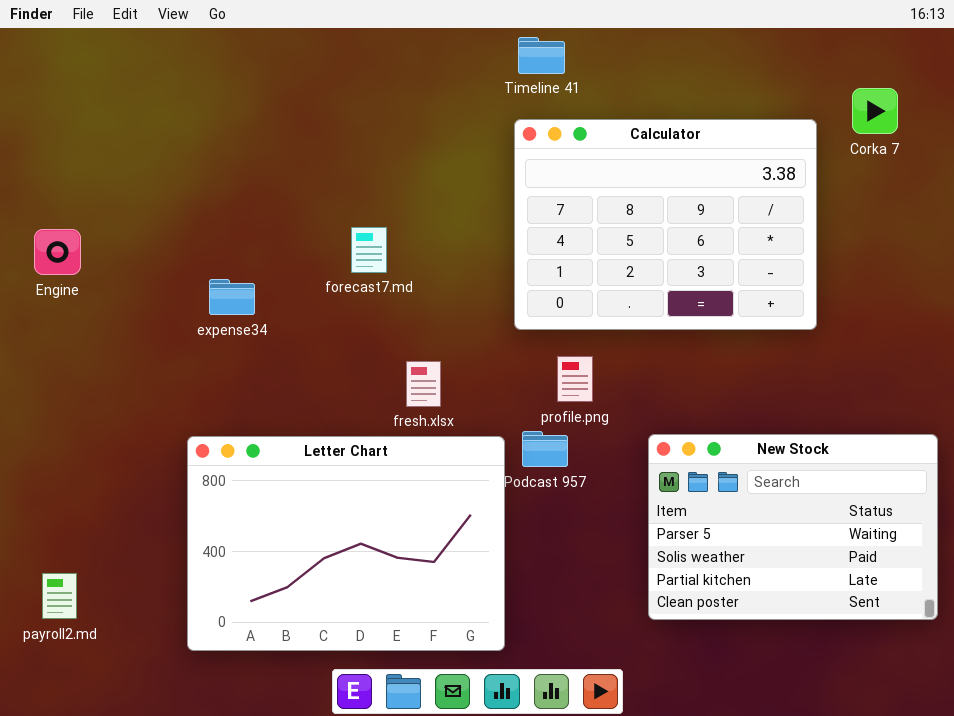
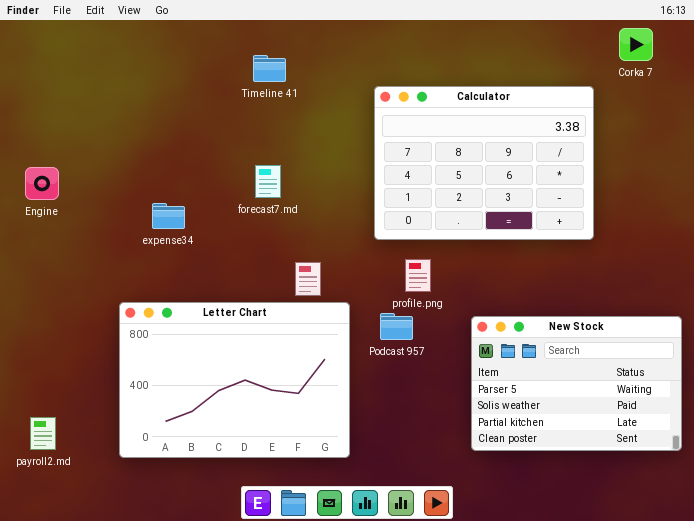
Timeline 41: [518,37,565,74] -> [253,55,286,82], moved
Corka 7: [852,88,898,134] -> [619,28,653,61], moved
Letter Chart: [187,436,505,651] -> [119,302,350,458], moved

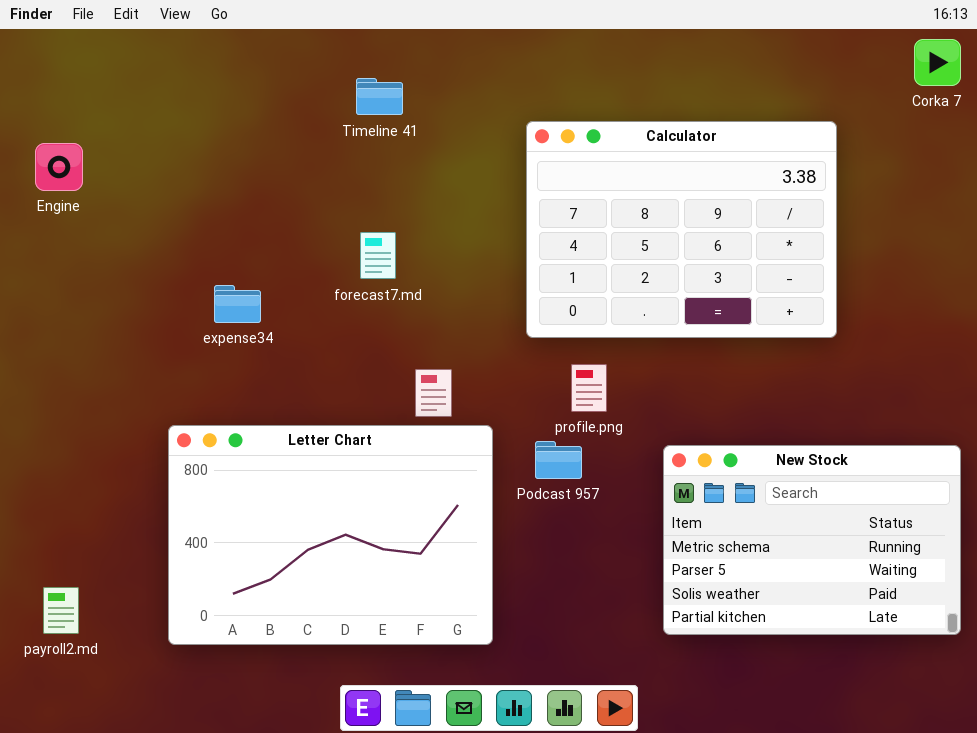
Corka 7: [619,28,653,61] -> [914,39,961,86], moved
Engine: [25,167,59,200] -> [35,143,83,191], moved
New Stock: [471,316,682,451] -> [663,445,961,635], scrolled up 1 row

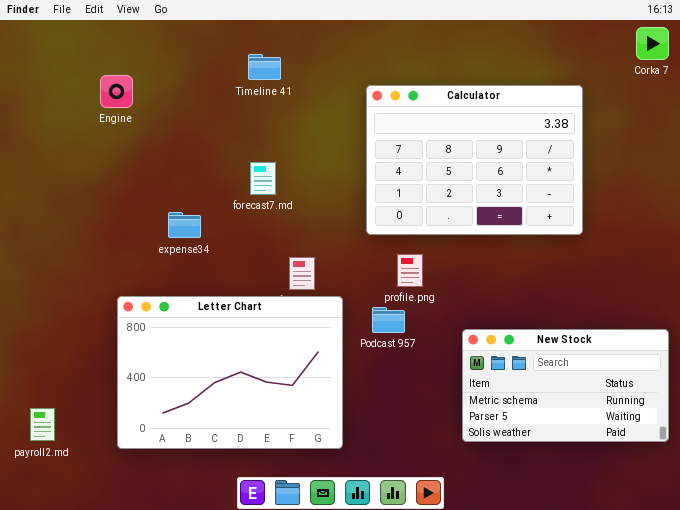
Engine: [35,143,83,191] -> [100,75,133,108], moved
expense34: [214,285,261,323] -> [168,212,201,238], moved
New Stock: [663,445,961,635] -> [462,329,669,442], resized

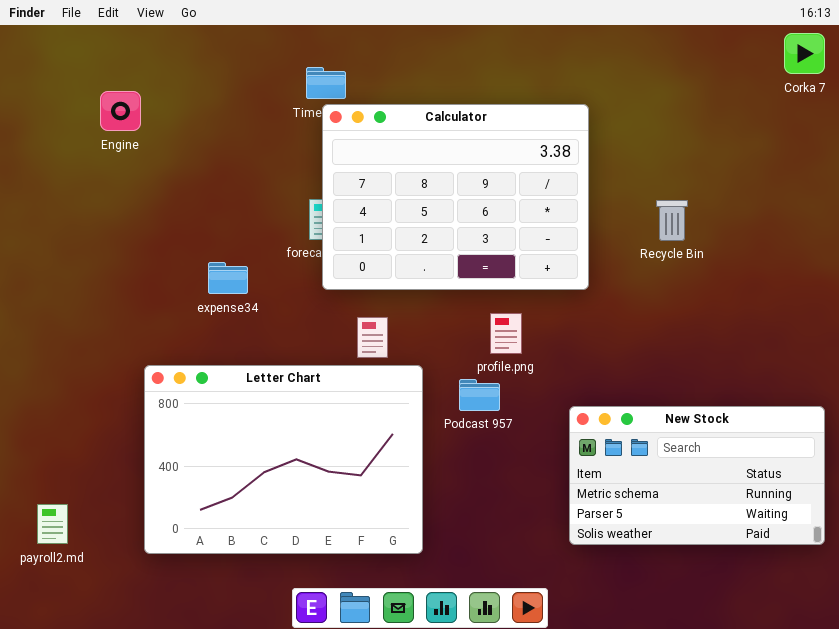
Engine: [100,75,133,108] -> [100,91,141,131], moved
Calculator: [366,85,583,235] -> [322,104,589,290], moved

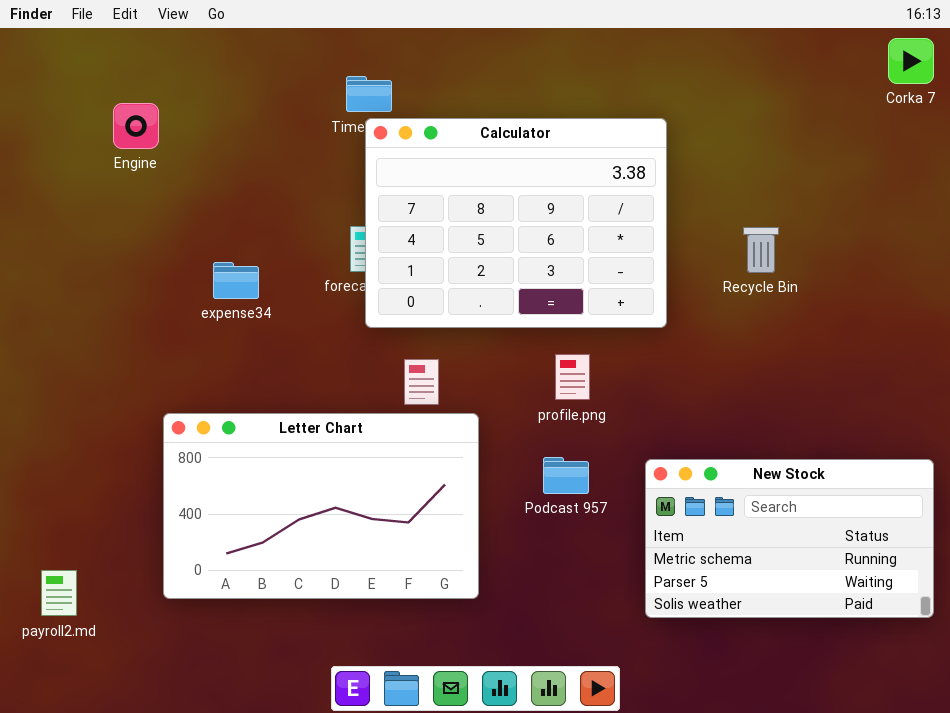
expense34: [208,262,248,294] -> [213,262,259,299], moved
Letter Chart: [144,365,423,554] -> [163,413,479,599], resized
Podcast 957: [459,379,500,411] -> [543,457,589,494], moved

